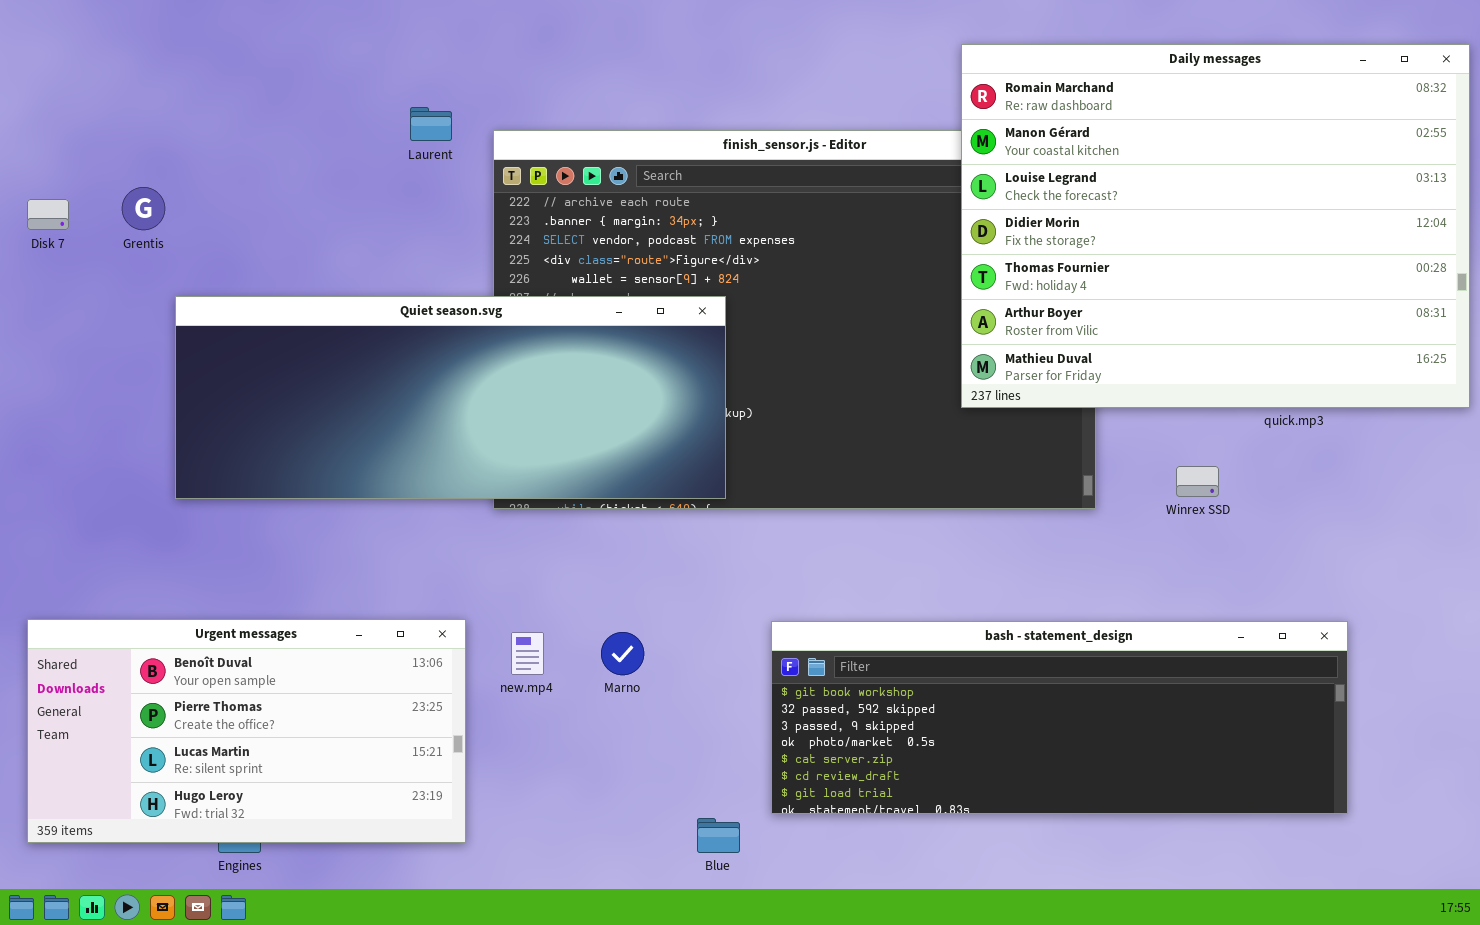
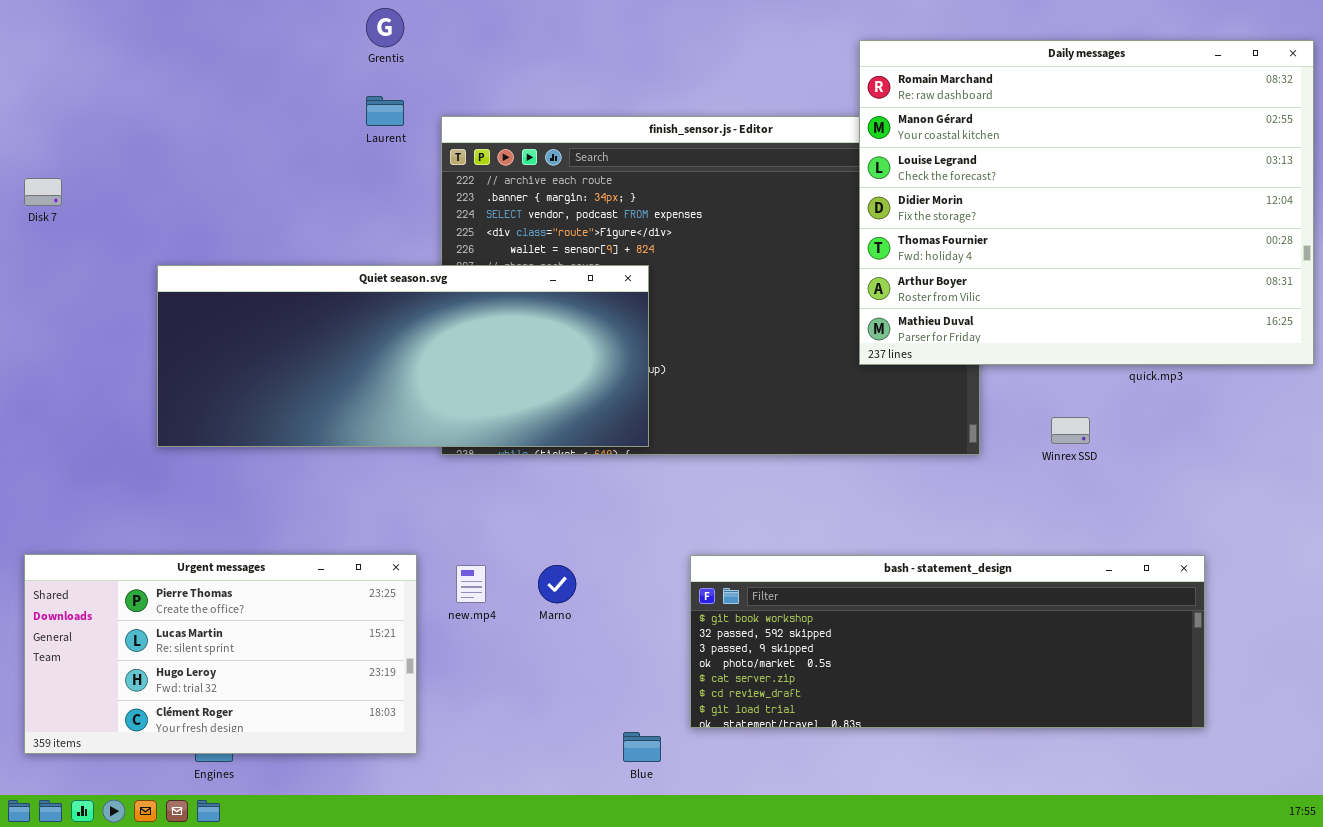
Grentis: [122,187,165,230] -> [366,8,404,47], moved
Urgent messages: [27,619,466,843] -> [24,554,417,754], scrolled down 1 row

